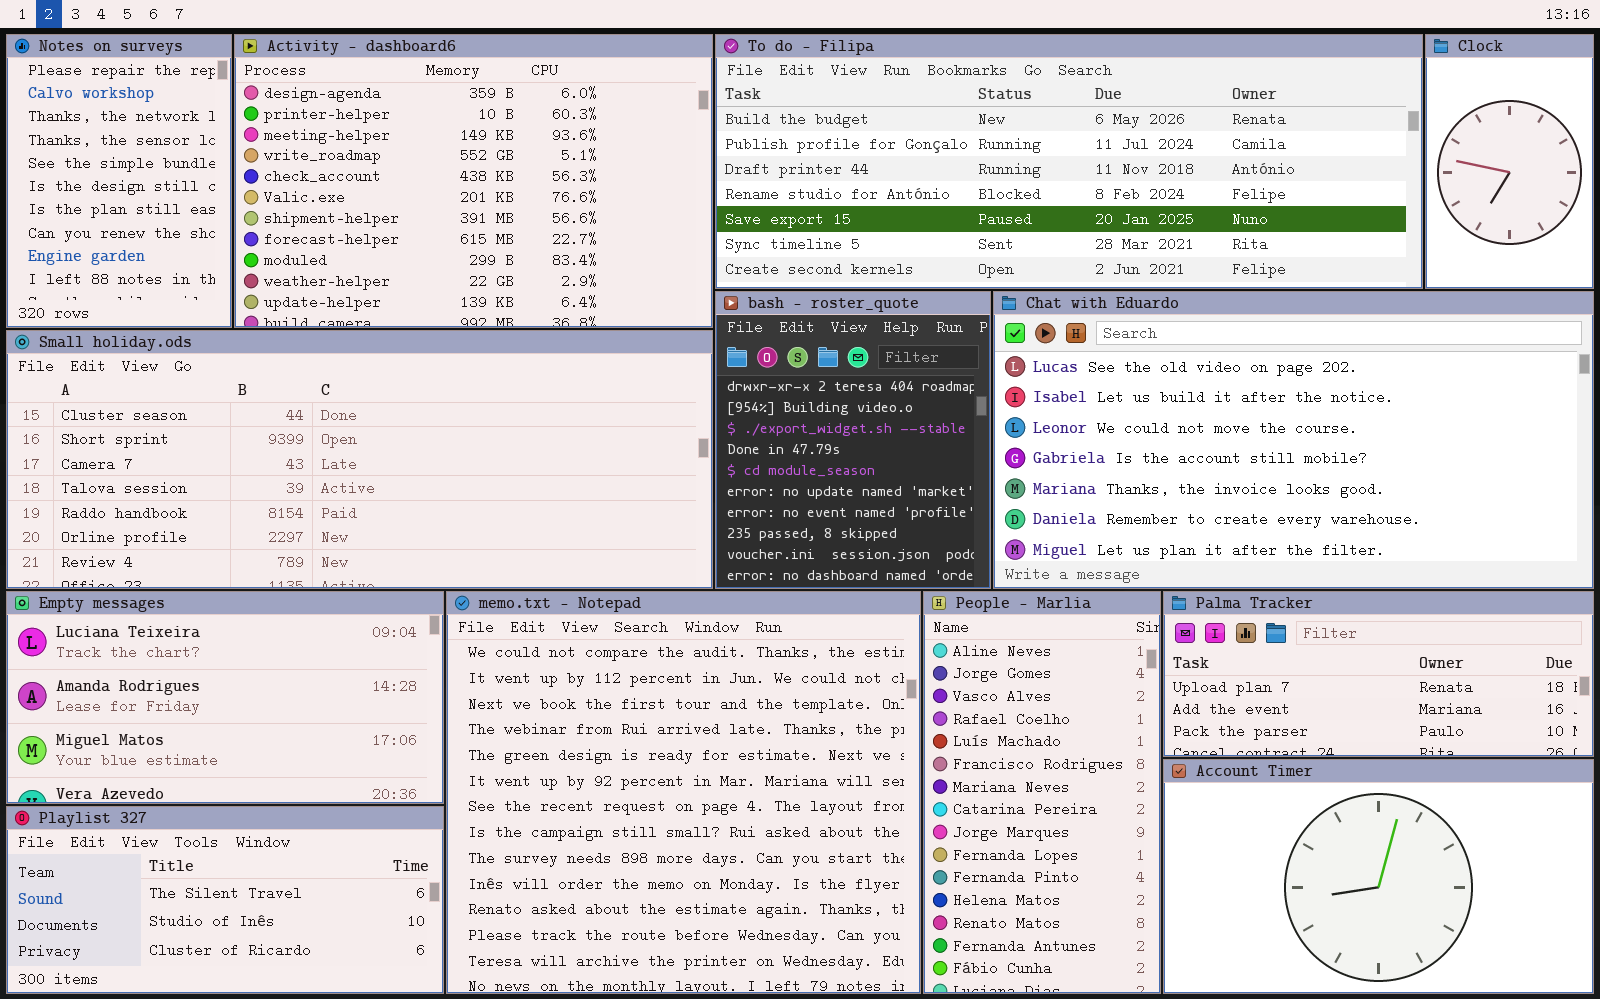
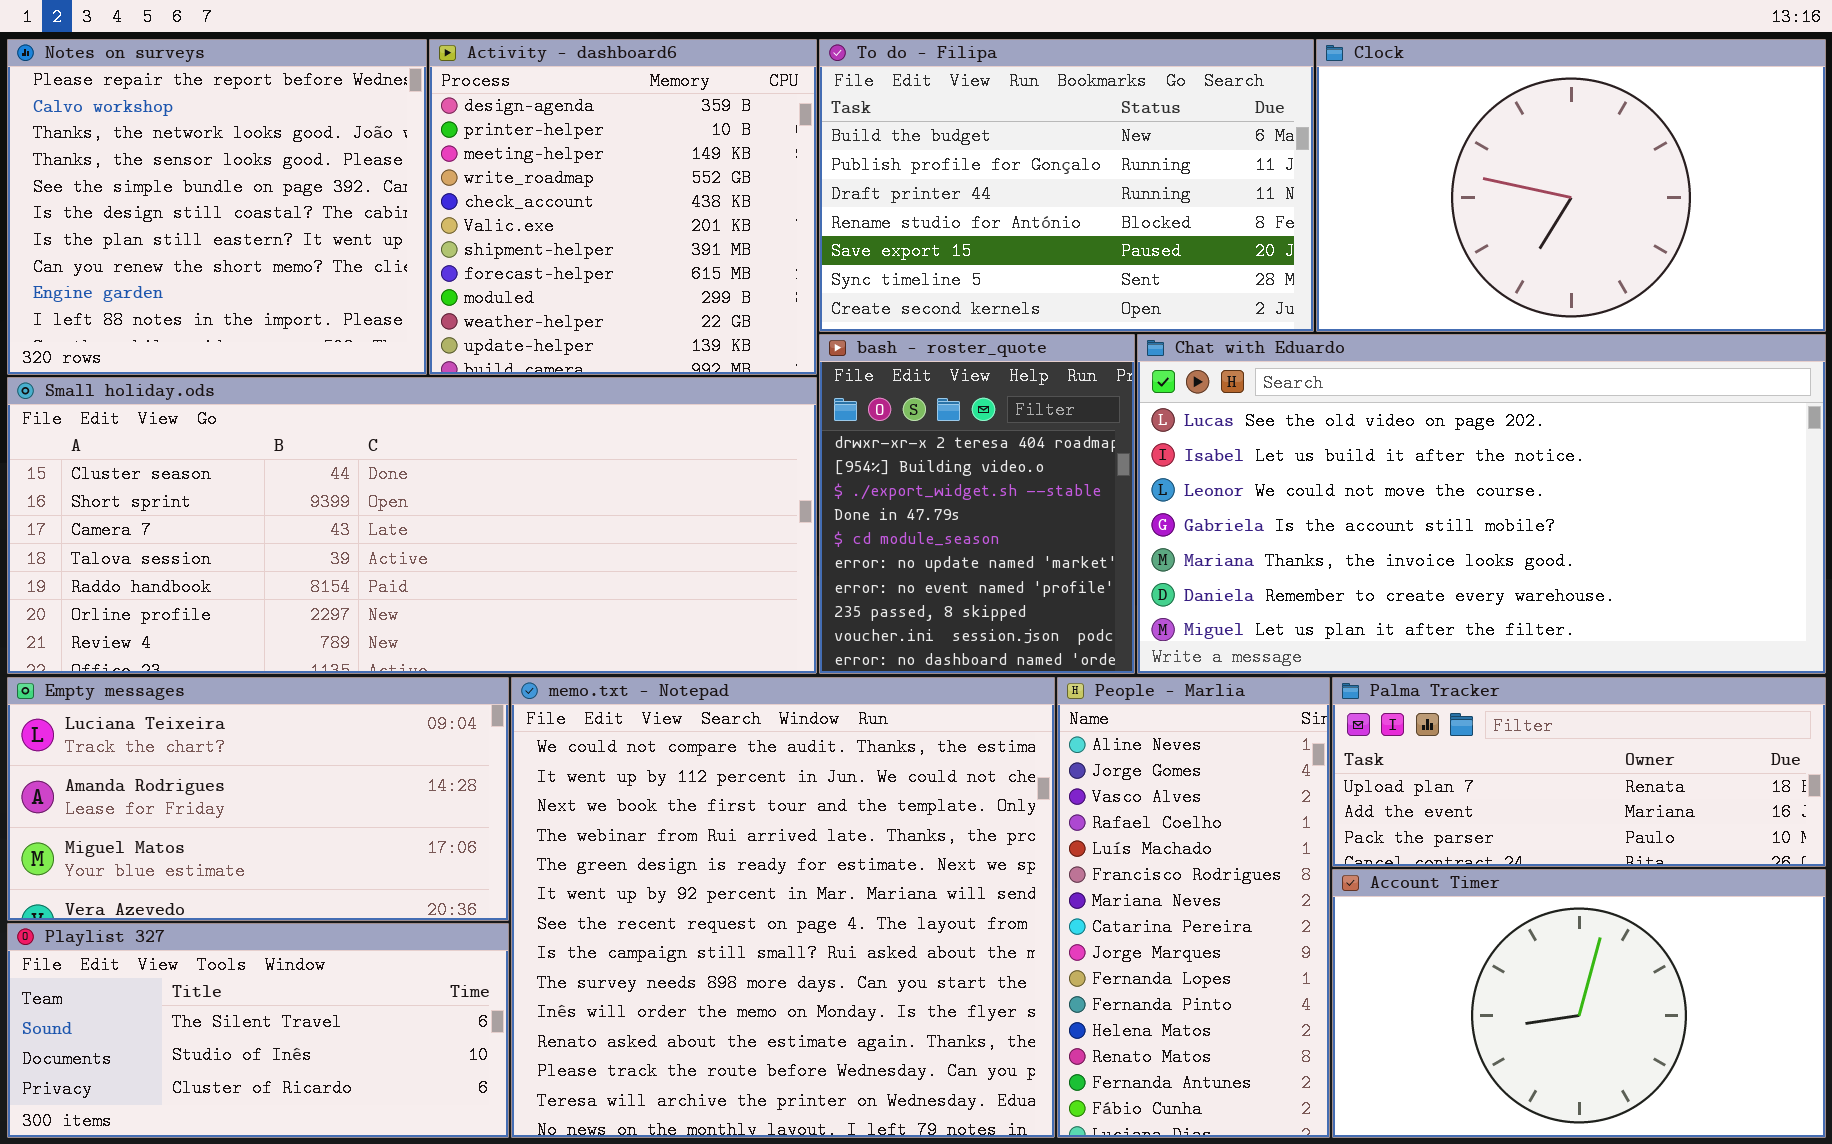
Notes on surveys: [6,34,232,328] -> [7,39,427,375], resized
Activity - dashboard6: [234,34,713,328] -> [429,39,817,375], resized
To do - Filipa: [715,34,1423,289] -> [819,39,1314,332], resized
Clock: [1425,34,1594,289] -> [1316,39,1826,332], resized

